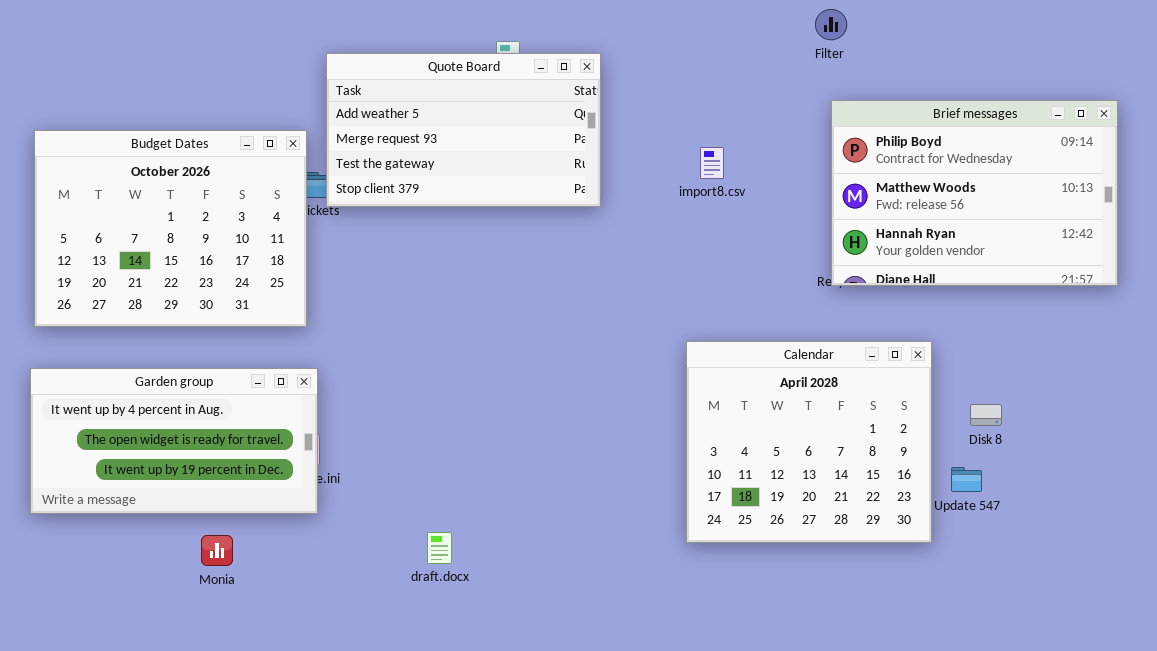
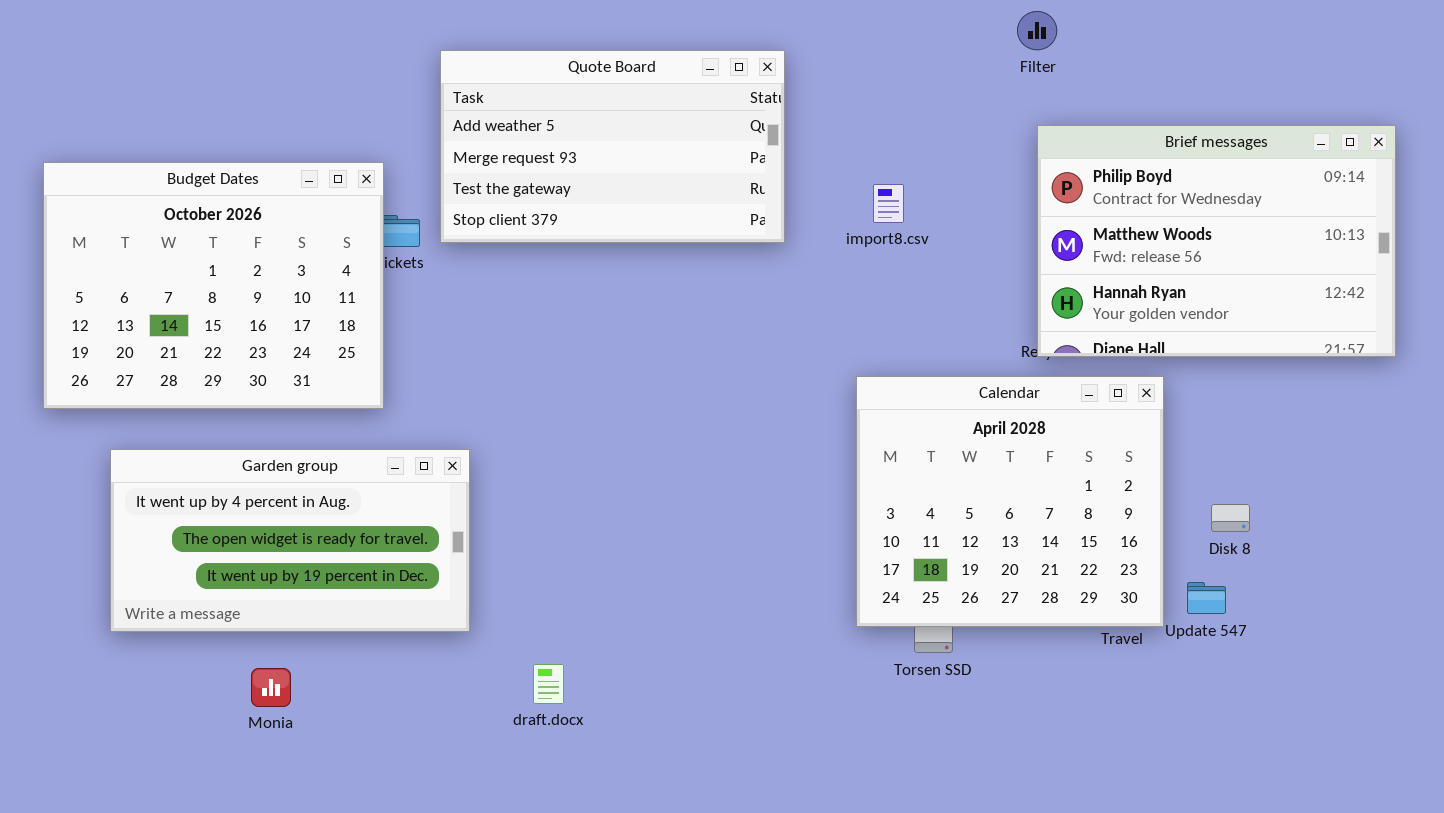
Quote Board: [326,53,601,207] -> [440,50,785,243], moved
Calendar: [686,341,932,543] -> [856,376,1164,627], moved
Garden group: [30,368,318,514] -> [110,449,470,632], moved

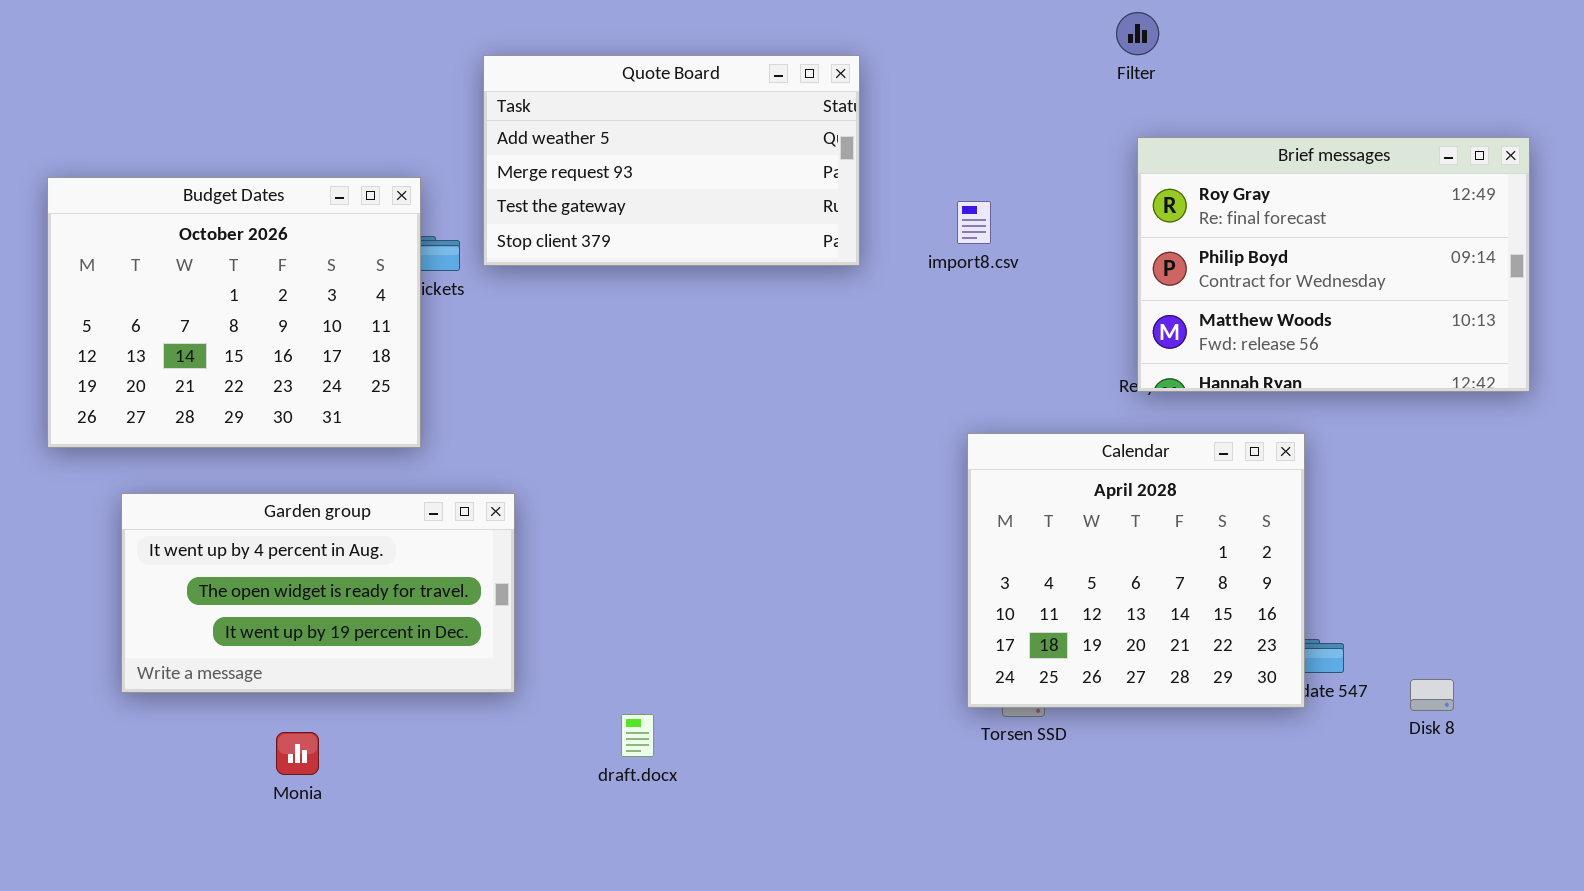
Brief messages: [1037,125,1396,357] -> [1137,137,1530,392], scrolled up 1 row
Calendar: [856,376,1164,627] -> [967,433,1305,708], moved
Disk 8: [1211,504,1250,532] -> [1410,679,1454,711], moved
draft.docx: [533,664,564,704] -> [621,714,654,757], moved

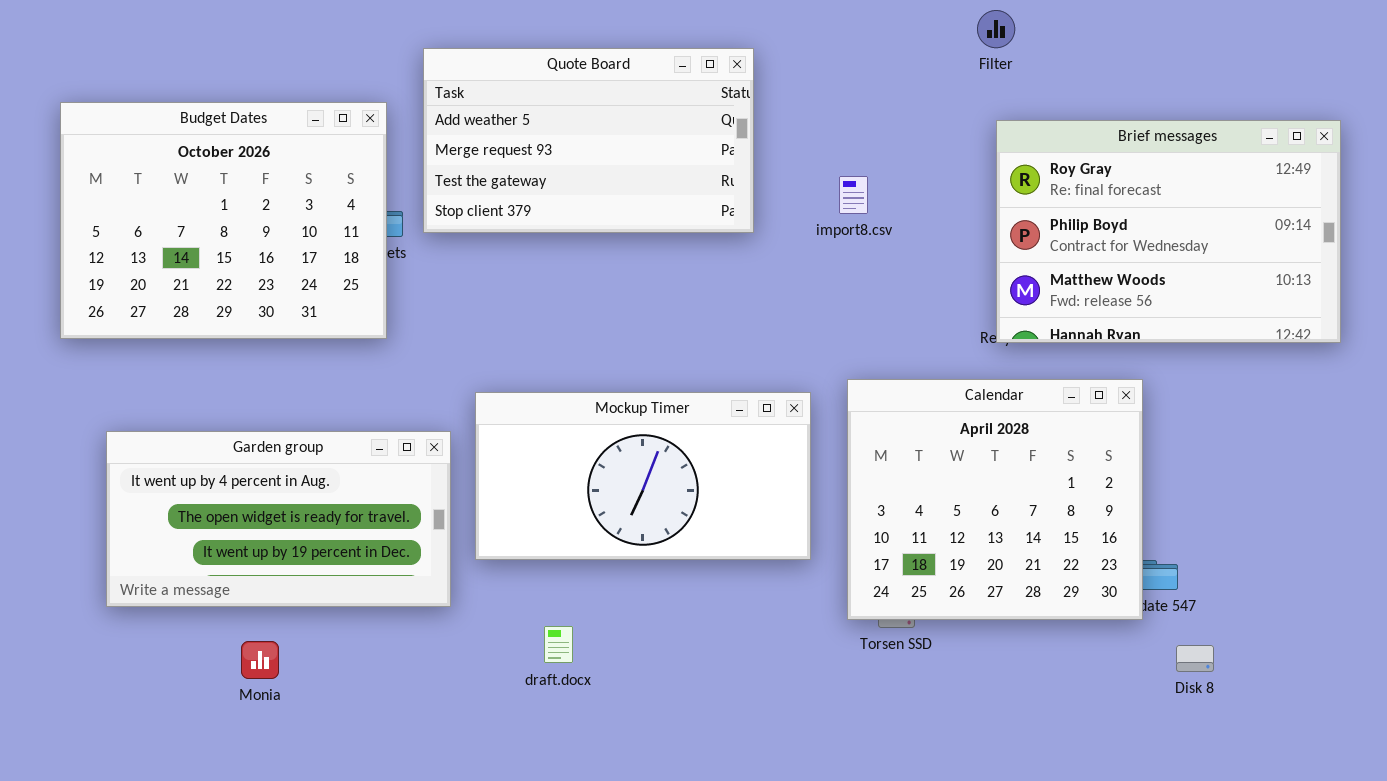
Budget Dates: [47,177,421,448] -> [60,102,387,339], moved
Mockup Timer: none -> [475,392,811,560], opened
Disk 8: [1410,679,1454,711] -> [1176,645,1214,672], moved

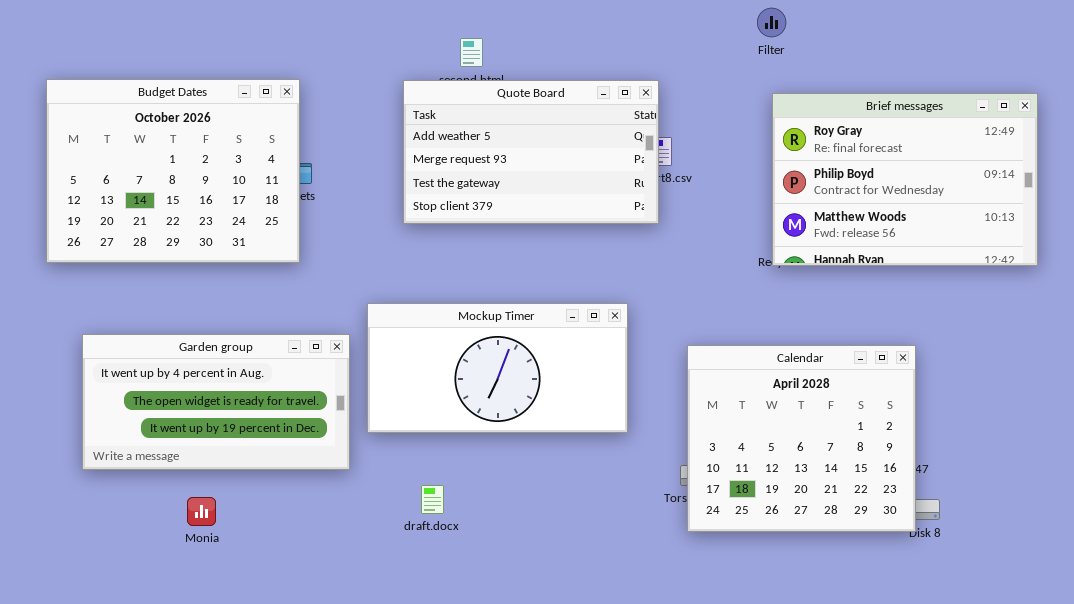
Quote Board: [423,48,754,233] -> [403,80,659,224], moved
Calendar: [847,379,1143,620] -> [687,345,916,532], moved

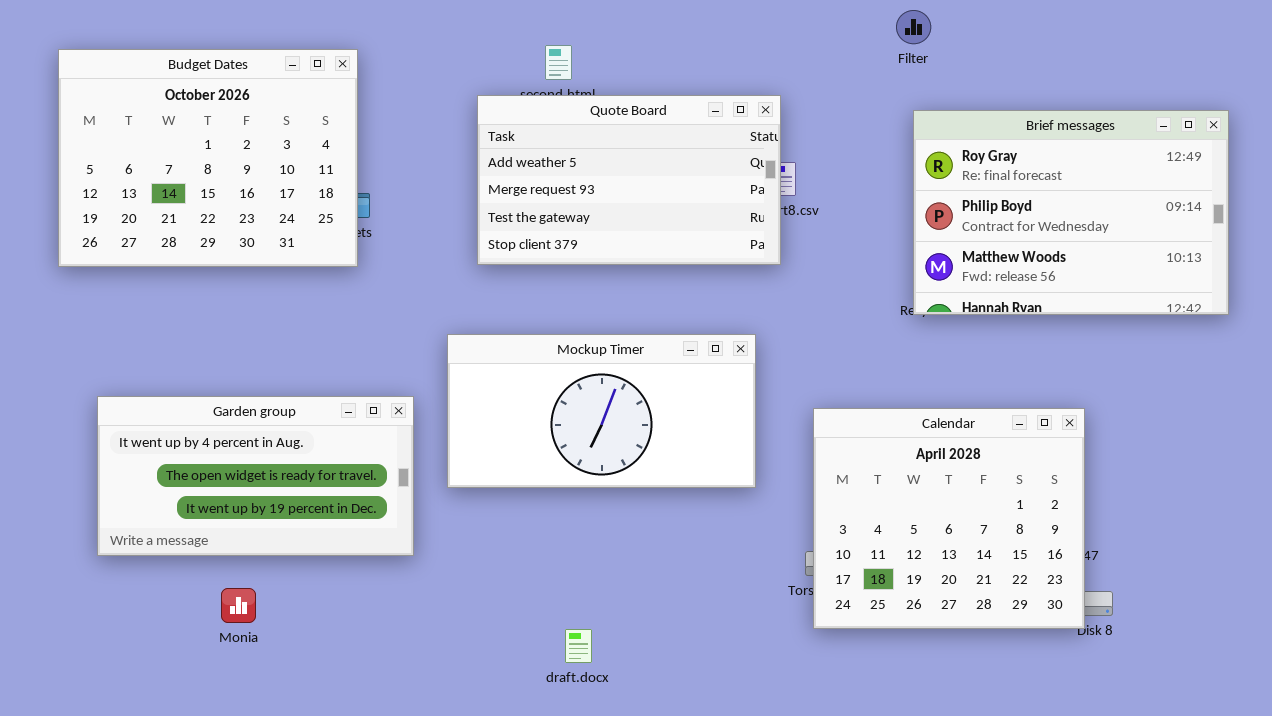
Budget Dates: [46,79,300,263] -> [58,49,358,267], moved
Mockup Timer: [367,303,628,433] -> [447,334,756,488], moved
draft.docx: [421,485,444,514] -> [565,629,592,663], moved

